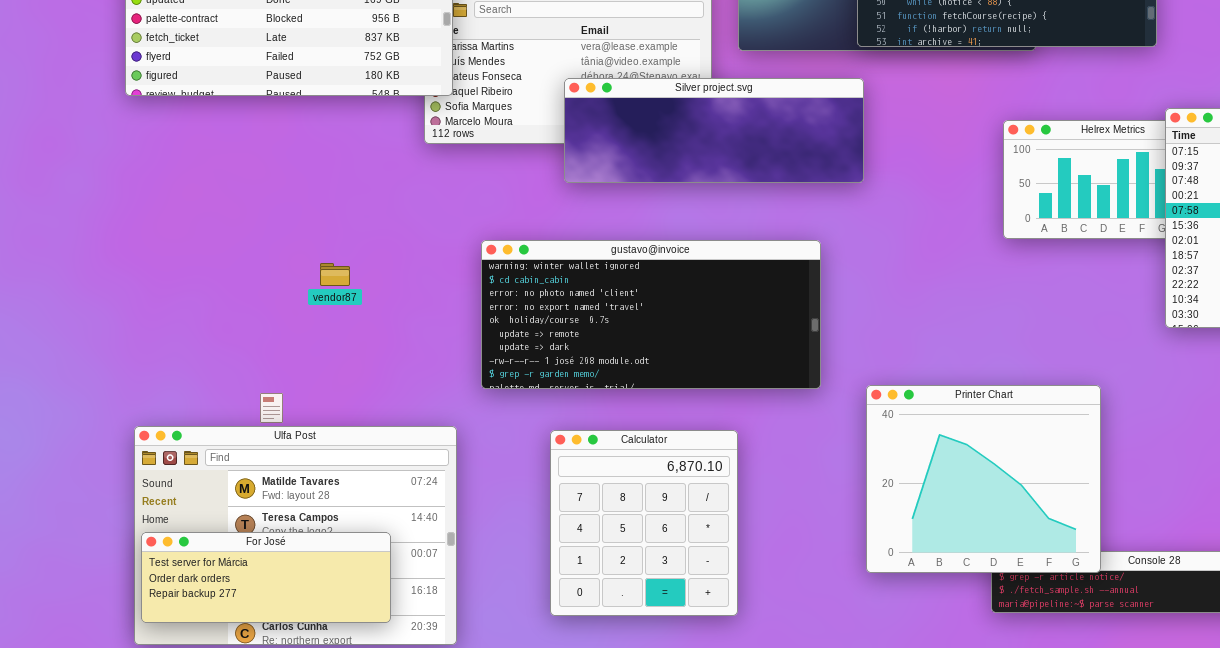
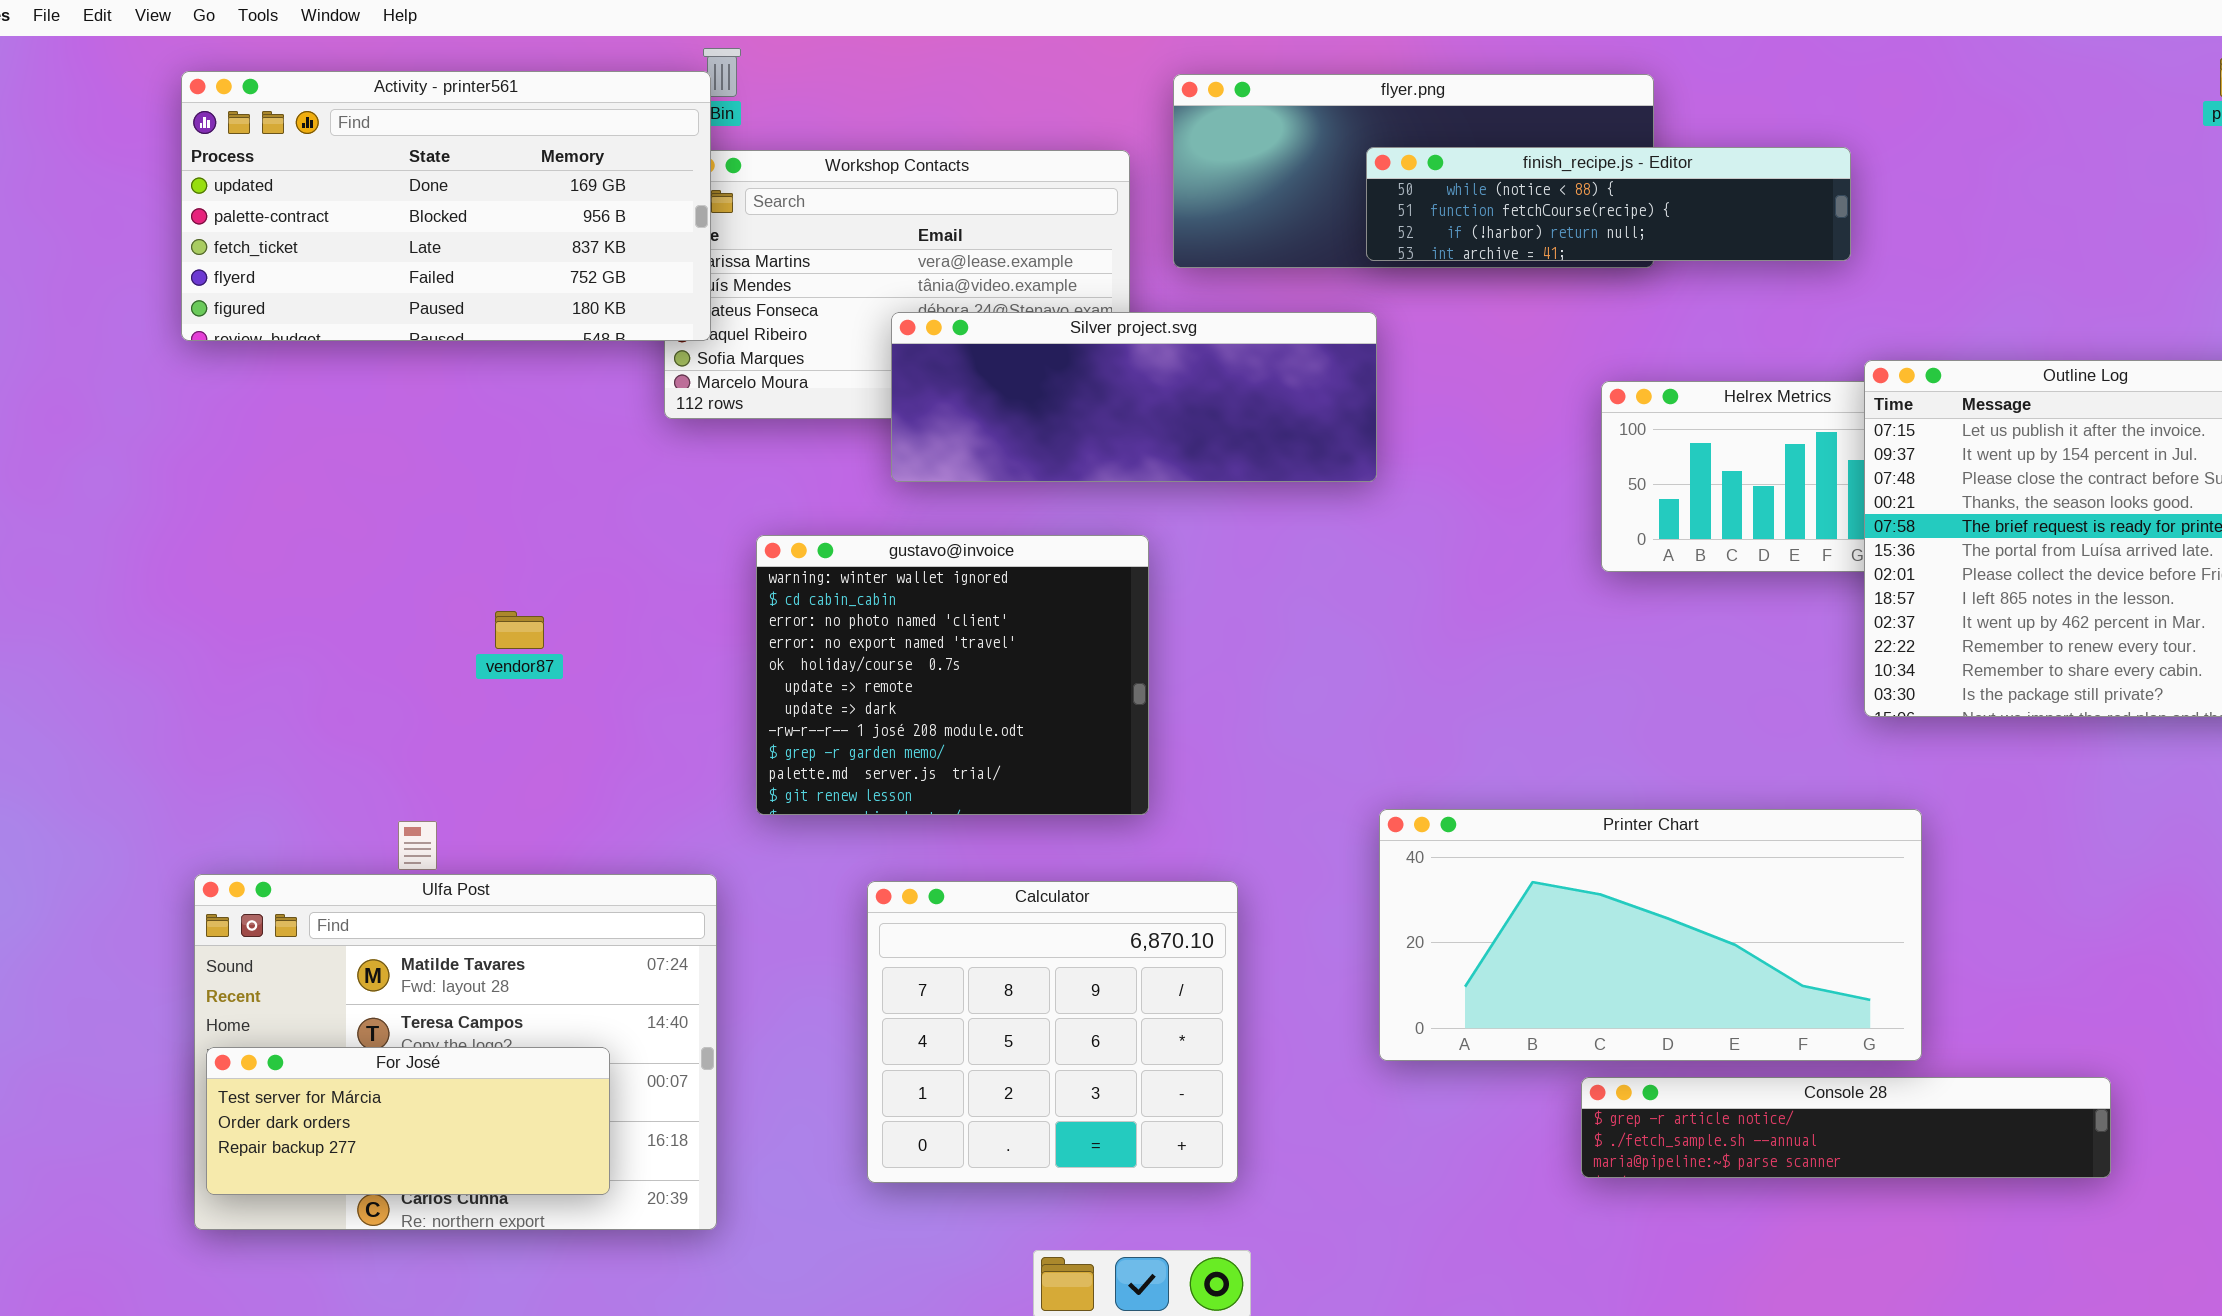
gustavo@invoice: [481,240,821,389] -> [756,535,1149,815], resized
Printer Chart: [866,385,1101,573] -> [1379,809,1922,1061], resized
Calculator: [550,430,738,616] -> [867,881,1238,1183], resized

